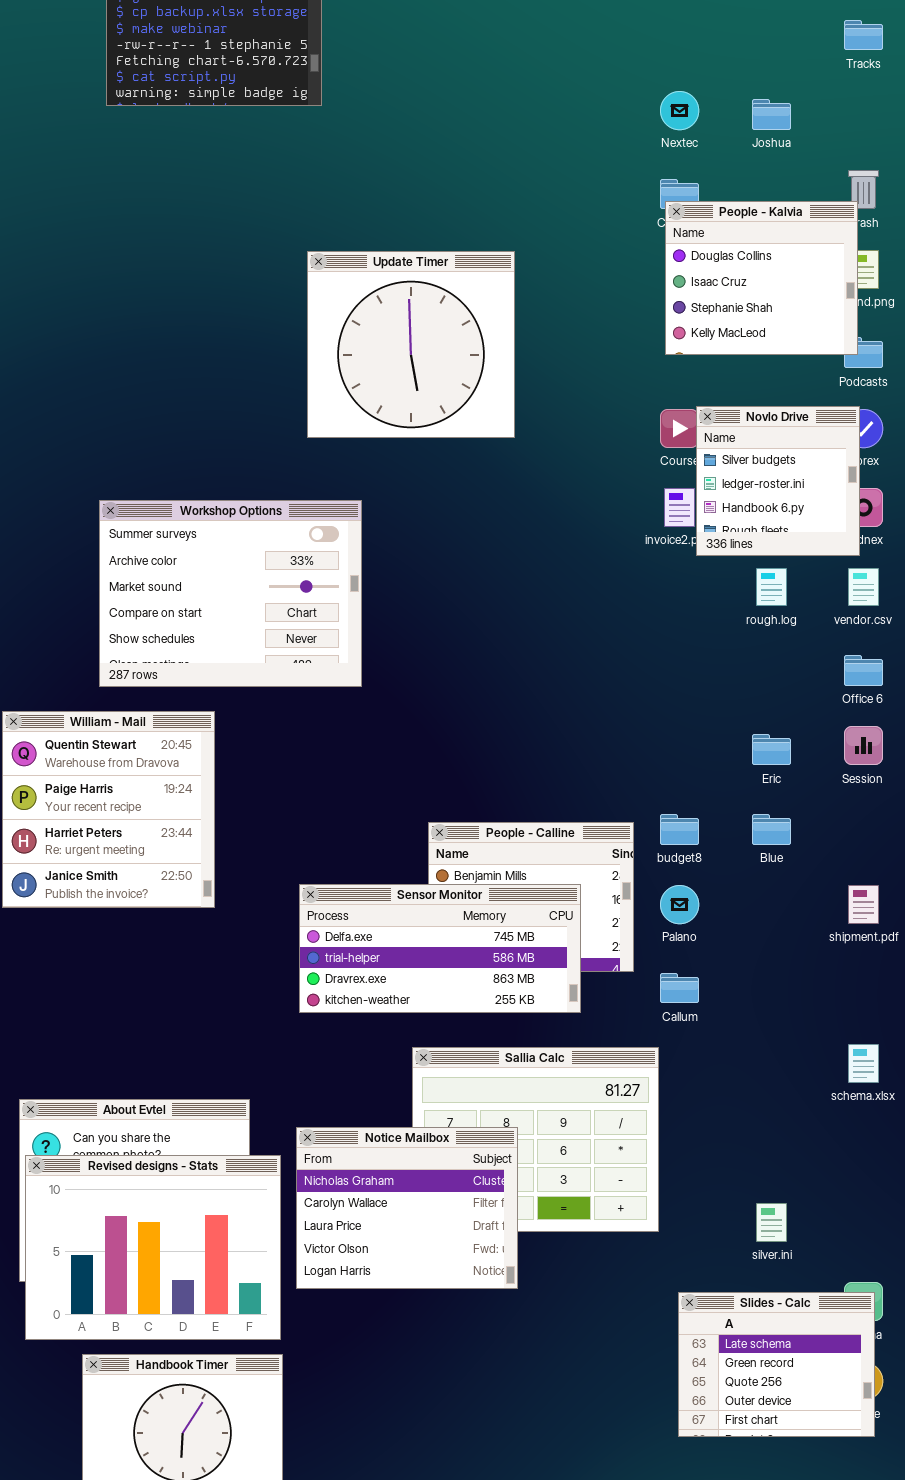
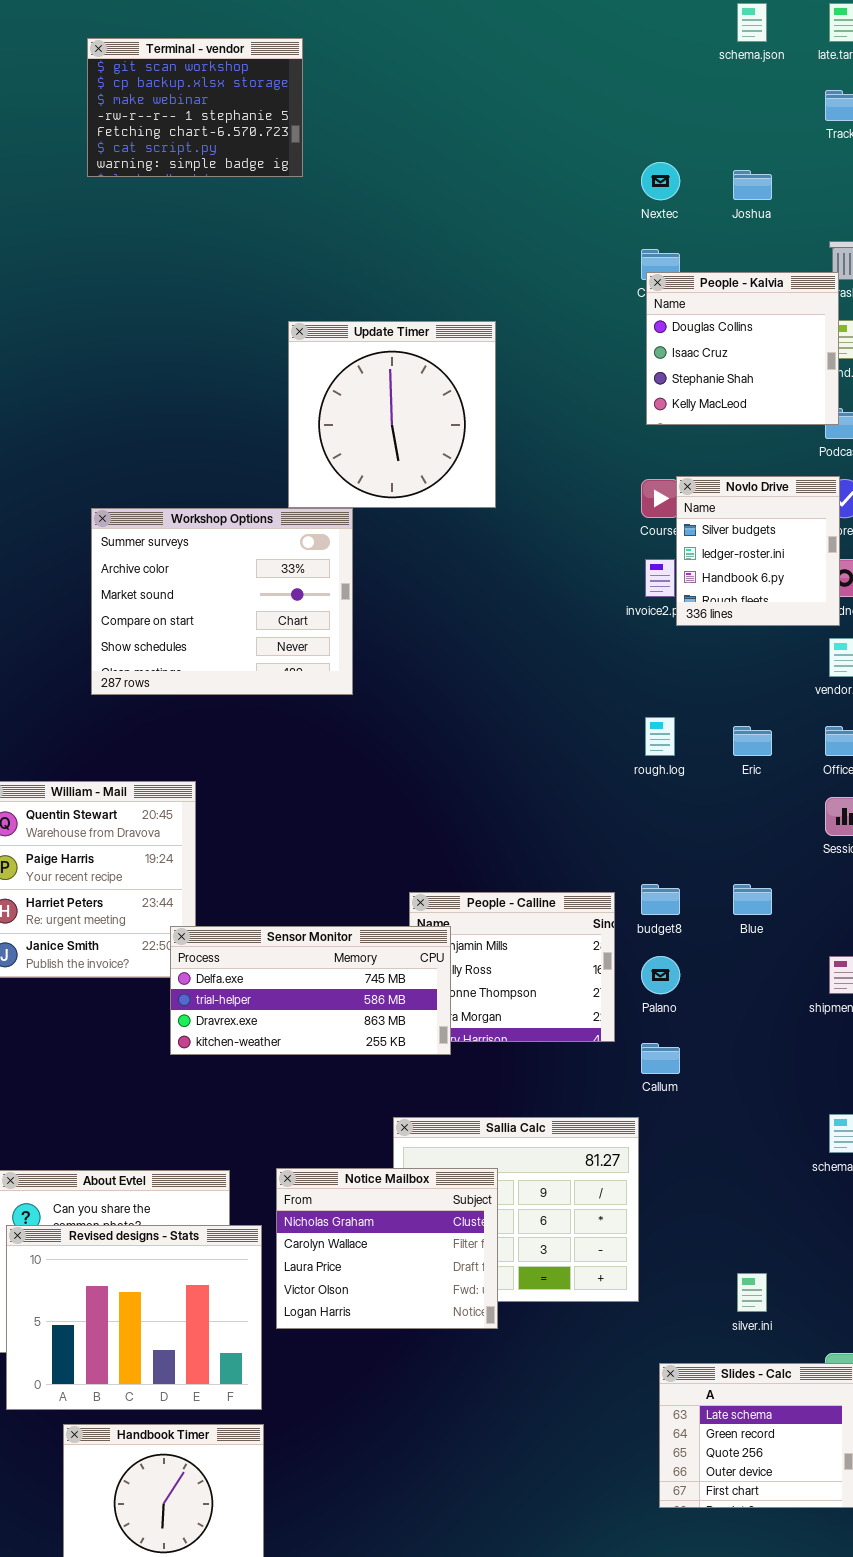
Workshop Options: [99,500,362,687] -> [91,508,353,695], moved
rough.log: [756,568,787,606] -> [645,717,675,756], moved
Eric: [752,734,791,765] -> [733,726,772,756], moved
Sensor Monitor: [299,884,581,1013] -> [170,926,451,1055], moved
Notice Mailbox: [296,1127,518,1289] -> [276,1168,498,1329], moved

